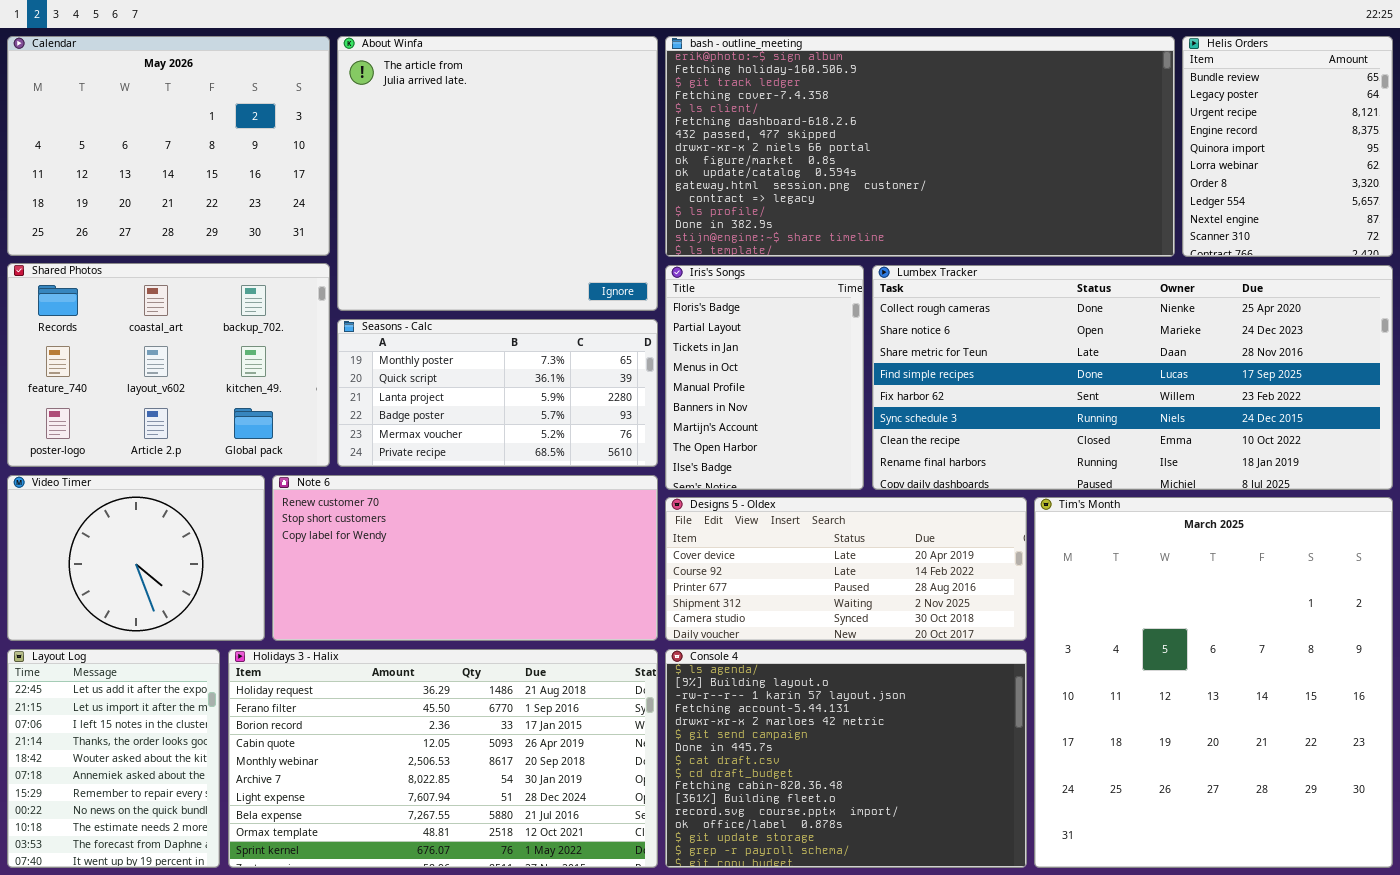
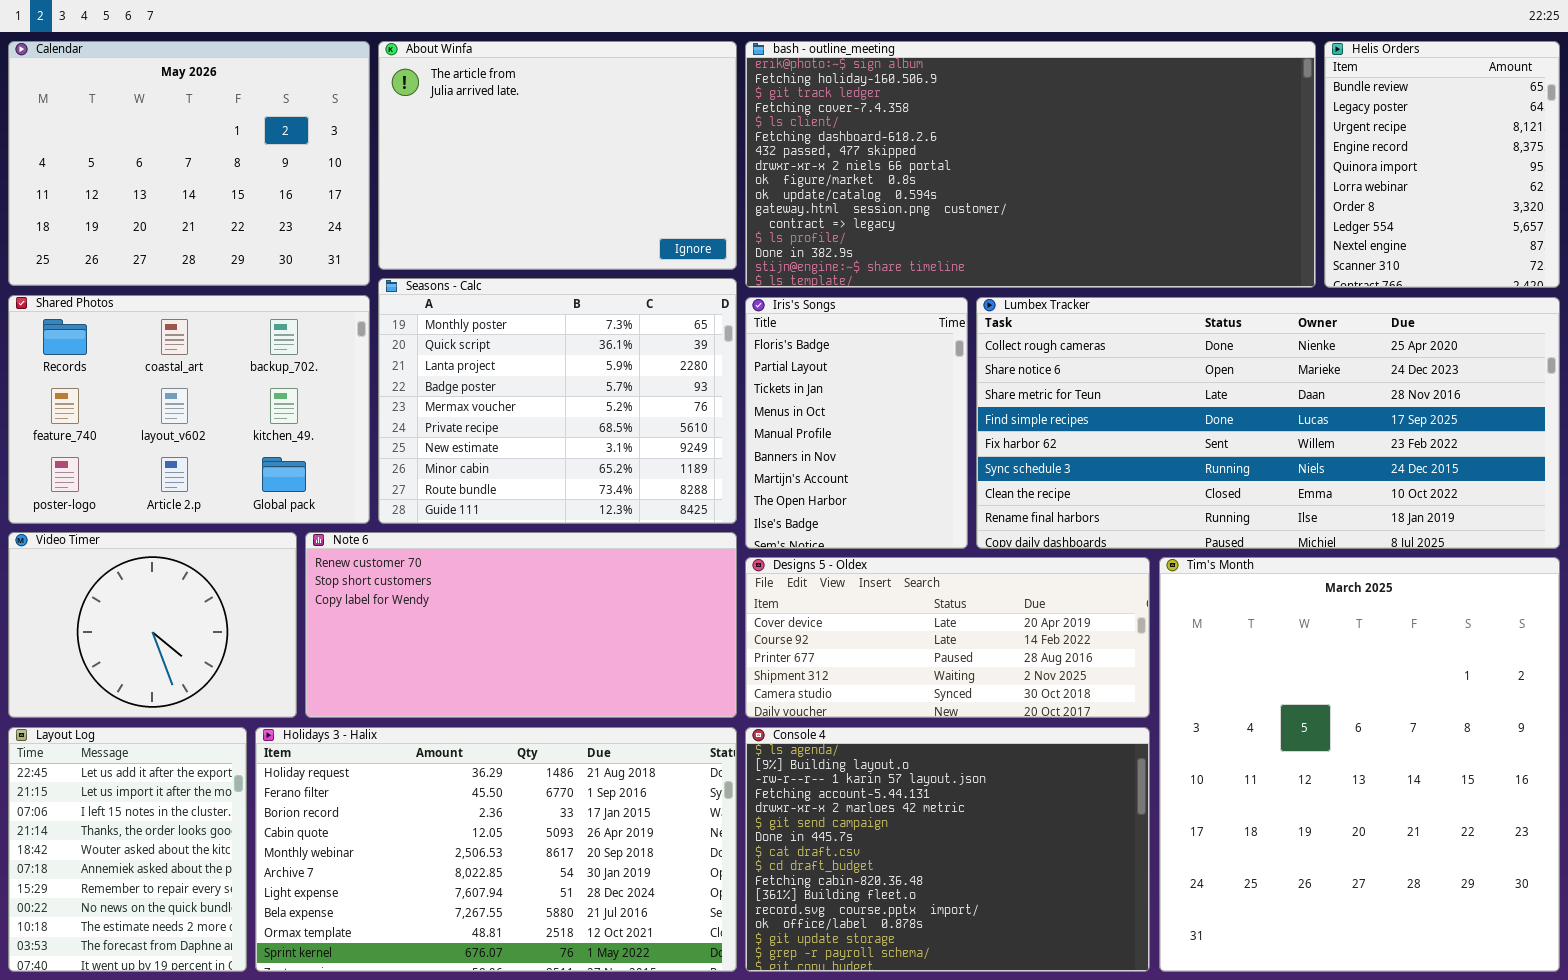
About Winfa: [337,36,658,311] -> [378,41,737,270], resized
Seasons - Calc: [337,319,658,467] -> [378,278,737,524], resized

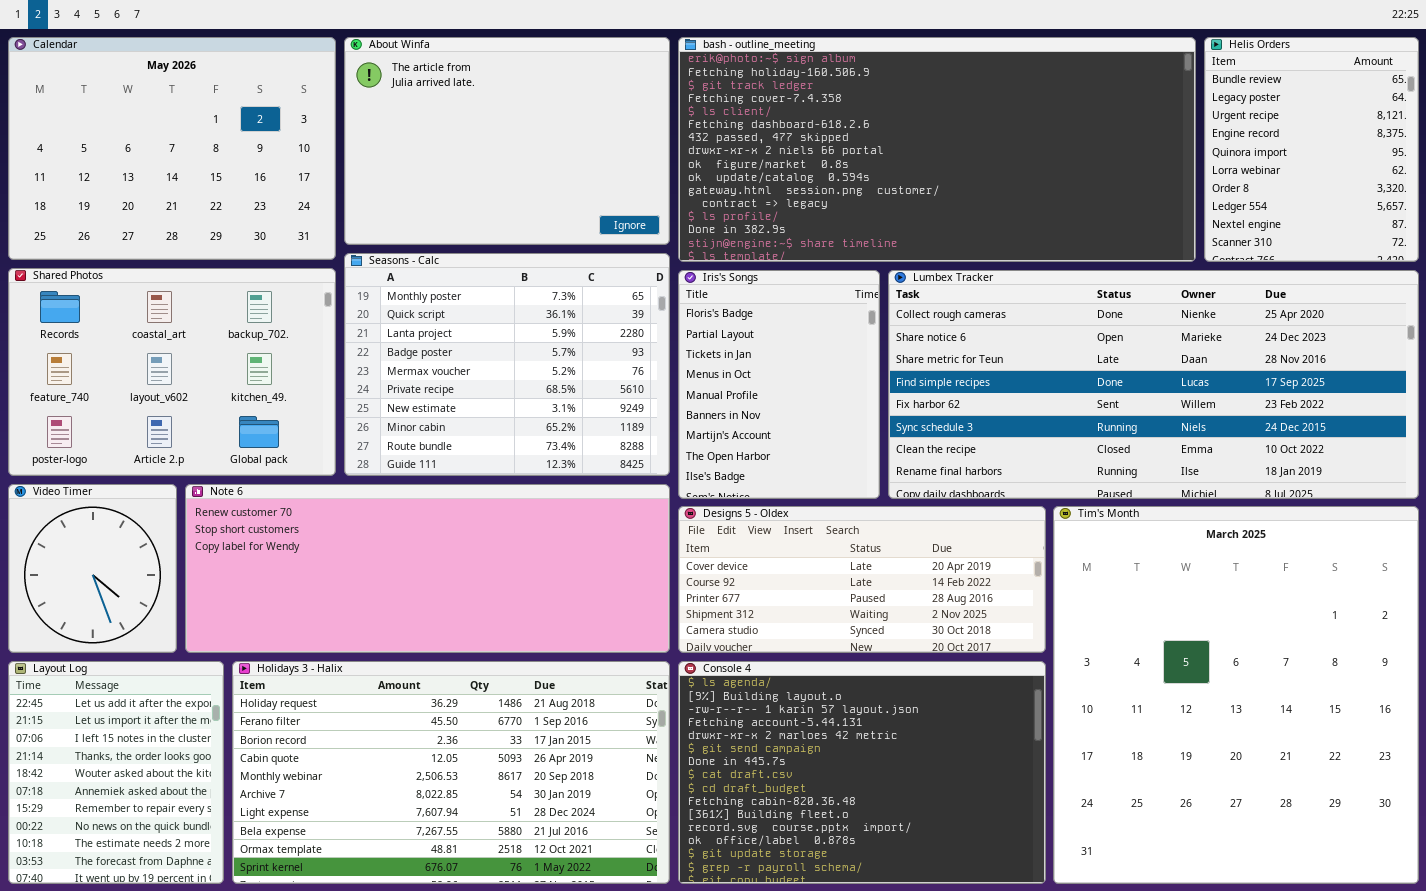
Video Timer: [8,532,297,718] -> [8,484,177,653], resized
Note 6: [305,532,737,718] -> [185,484,670,653], resized

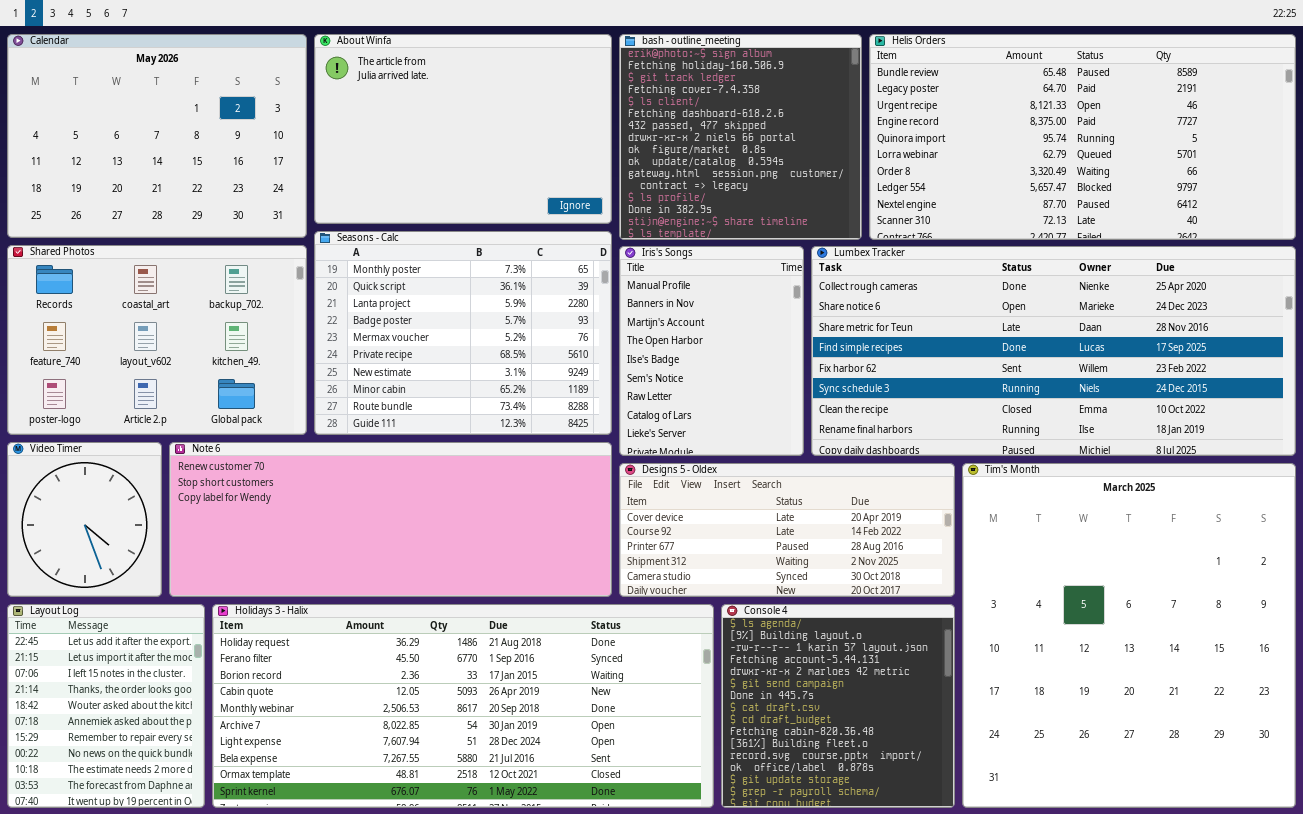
bash - outline_meeting: [678,37,1196,262] -> [619,34,862,240], resized
Helis Orders: [1204,37,1419,262] -> [869,34,1296,240], resized
Iris's Songs: [678,270,880,499] -> [619,246,804,456], scrolled down 4 rows
Holidays 3 - Halix: [232,661,670,884] -> [212,604,714,808], resized
Console 4: [678,661,1046,884] -> [721,604,955,808], resized

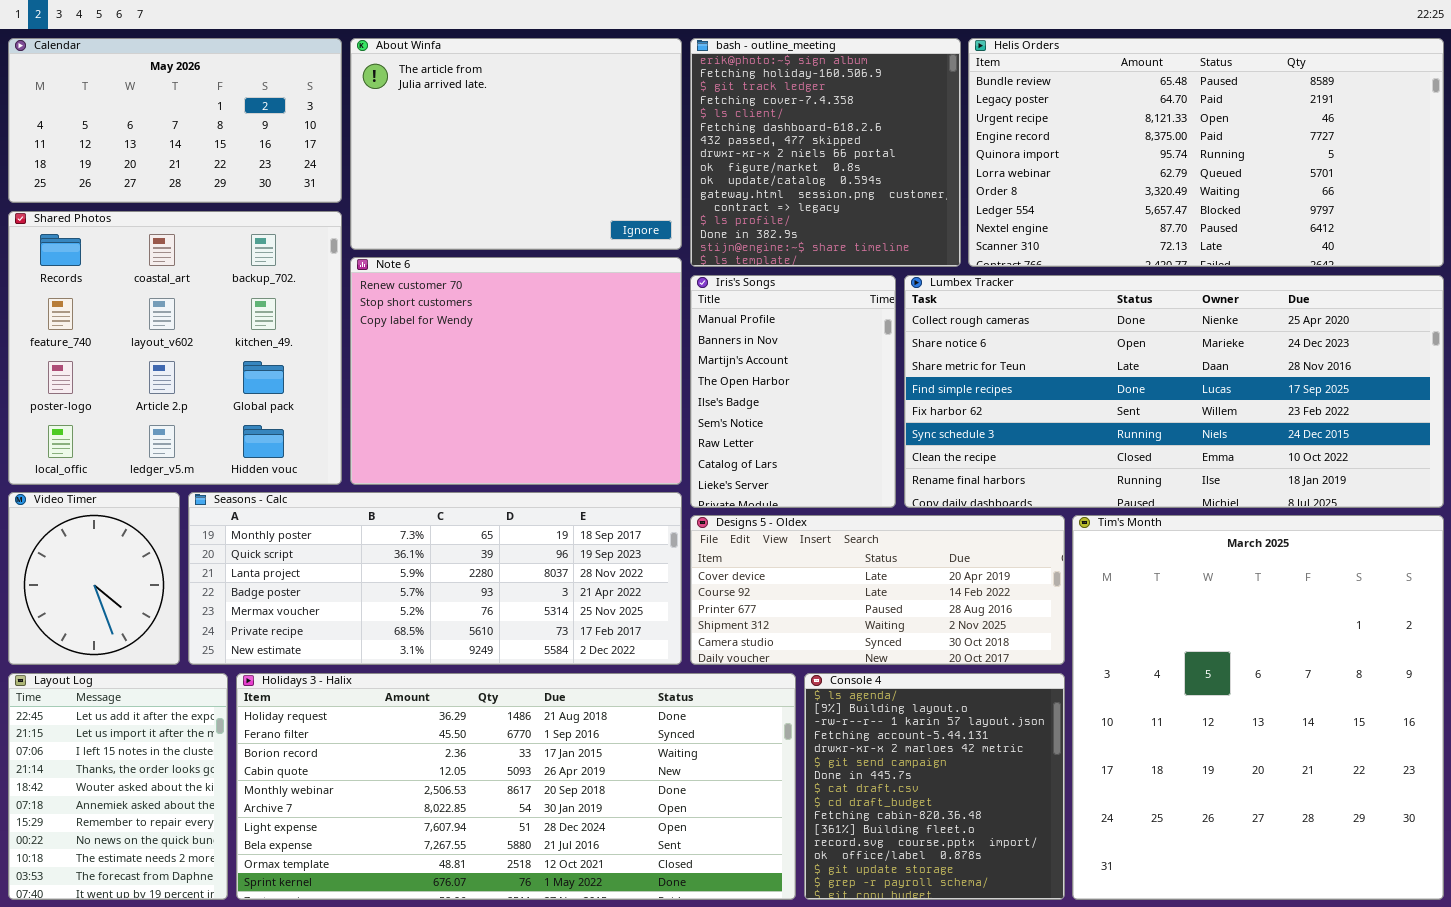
Calendar: [7,34,307,238] -> [8,38,342,203], resized
Seasons - Calc: [314,231,612,435] -> [188,492,682,665], moved, resized
Shared Photos: [7,245,307,435] -> [8,211,342,485], resized
Note 6: [169,442,612,597] -> [350,257,682,485], moved, resized

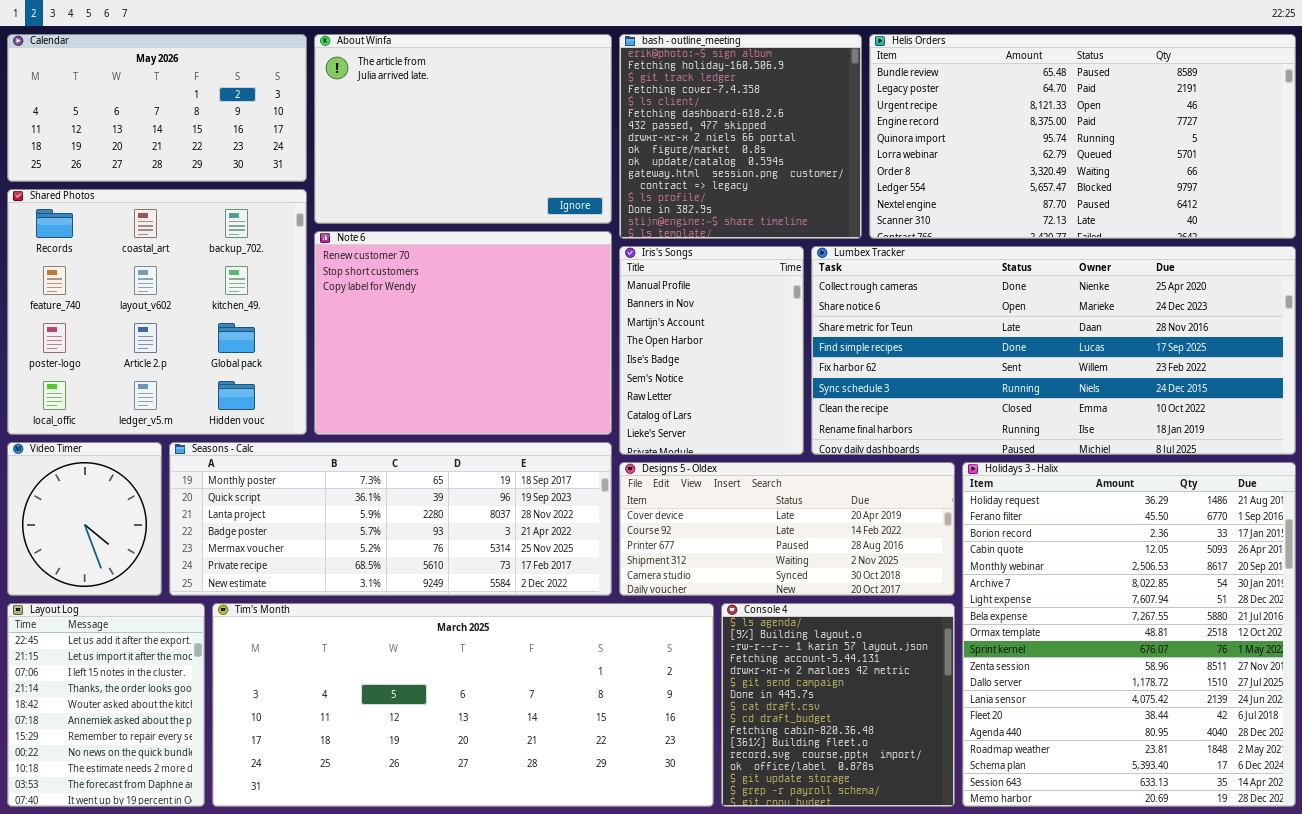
Tim's Month: [1072,515,1444,900] -> [212,603,714,807], moved, resized
Holidays 3 - Halix: [236,673,796,900] -> [962,462,1296,807], moved, resized

